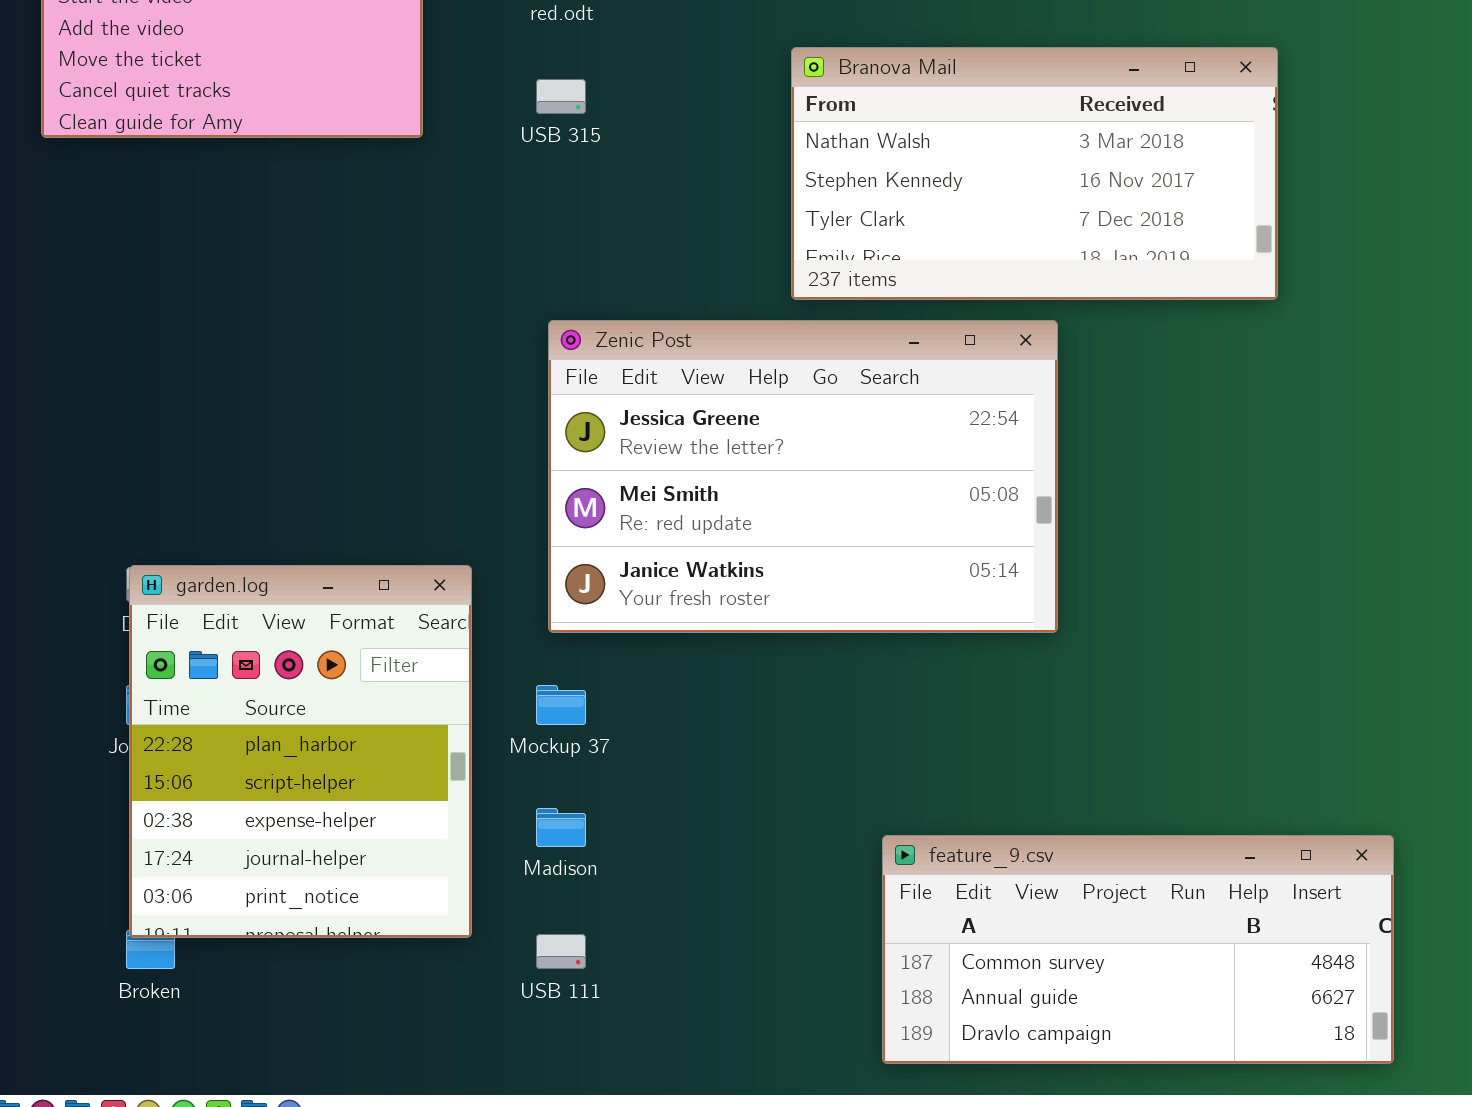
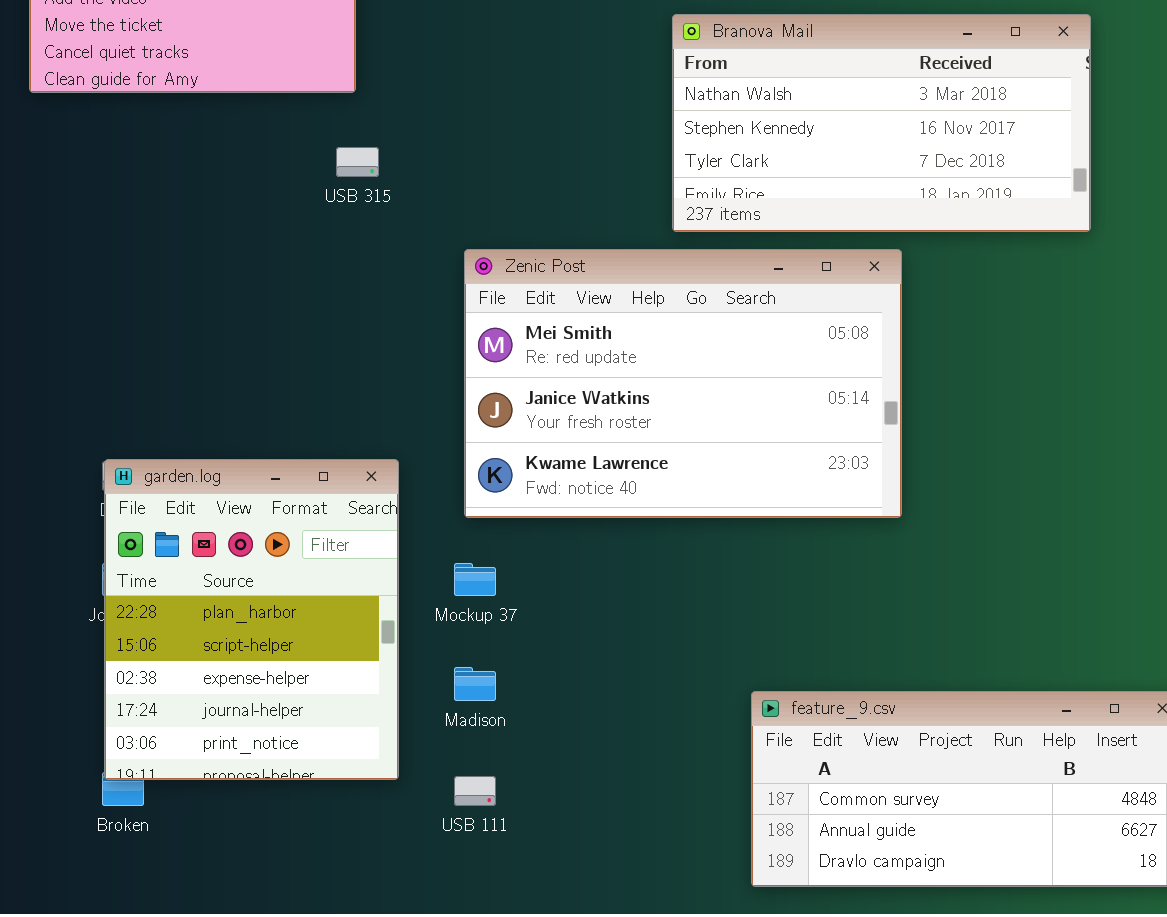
USB 315: [536,79,586,114] -> [336,147,379,177], moved
Zenic Post: [548,320,1058,633] -> [464,249,902,518], scrolled down 1 row

